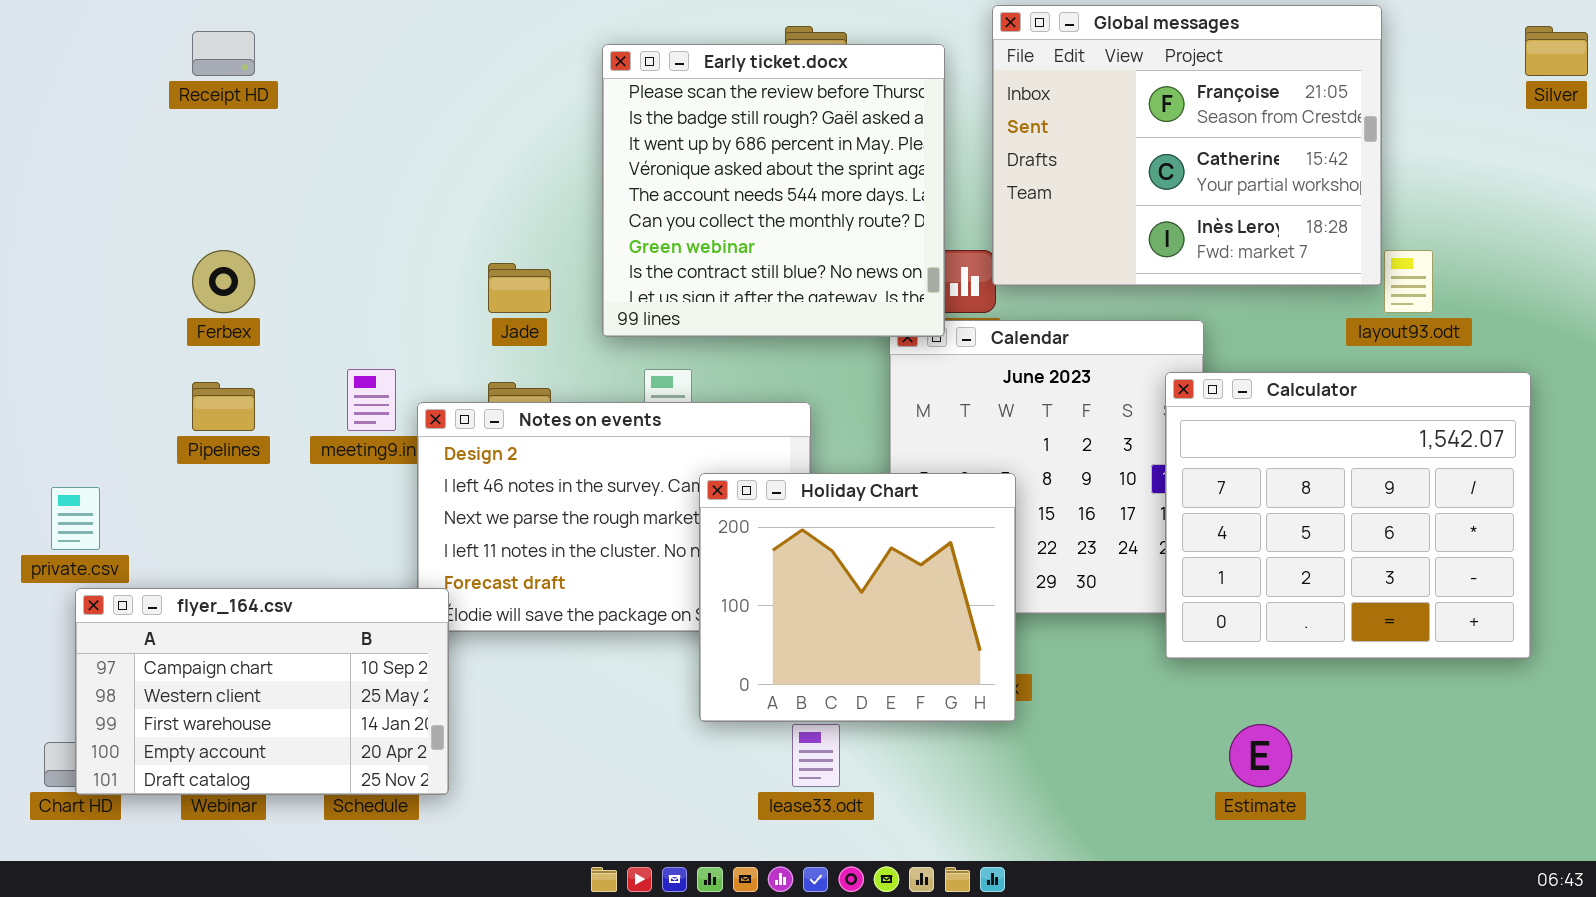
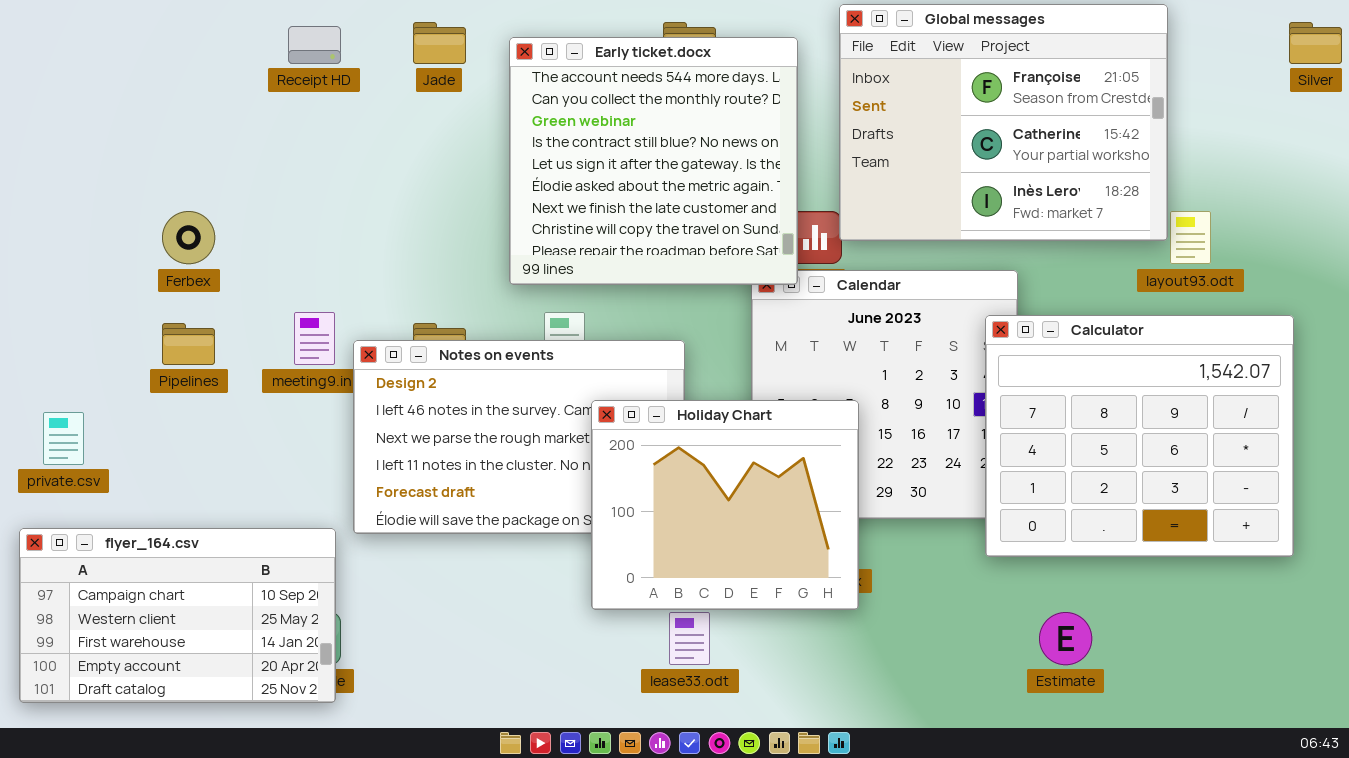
Receipt HD: [192,31,255,76] -> [288,26,341,64], moved
Early ticket.docx: [602,44,945,337] -> [509,37,798,285], scrolled down 4 rows
Jade: [488,263,551,313] -> [413,22,466,64], moved
flyer_164.csv: [75,588,449,795] -> [19,528,336,703], moved

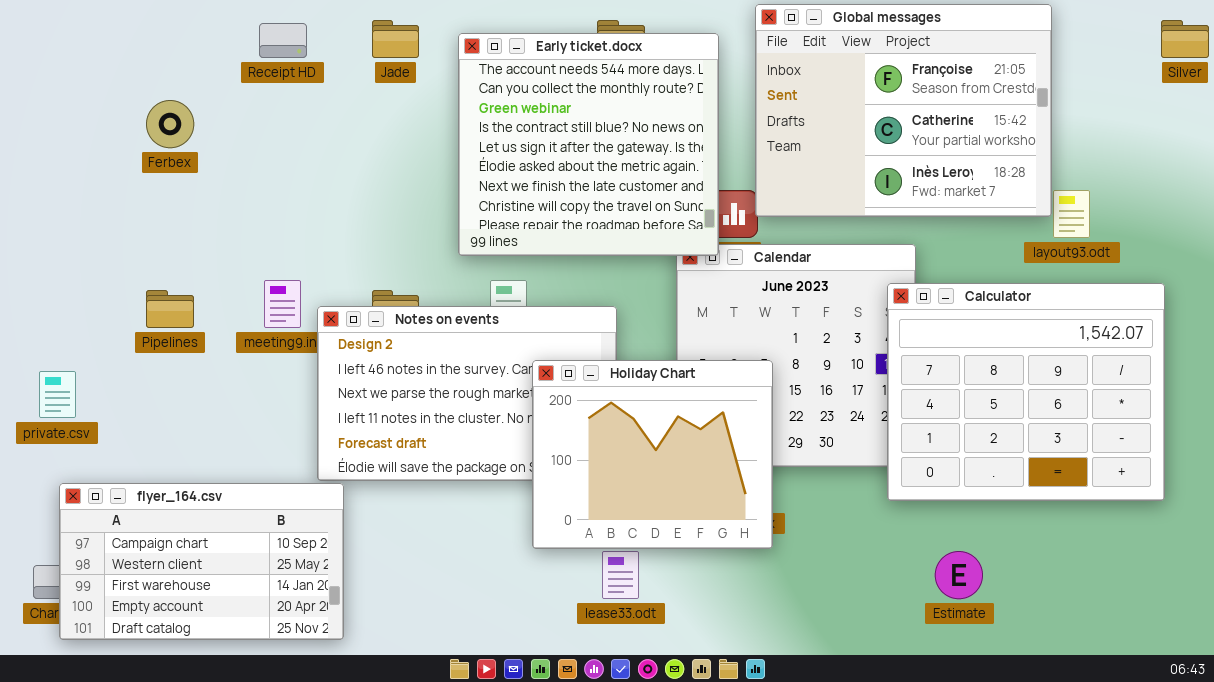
Ferbex: [162,211,215,264] -> [146,100,194,148], moved
flyer_164.csv: [19,528,336,703] -> [59,483,344,640], moved

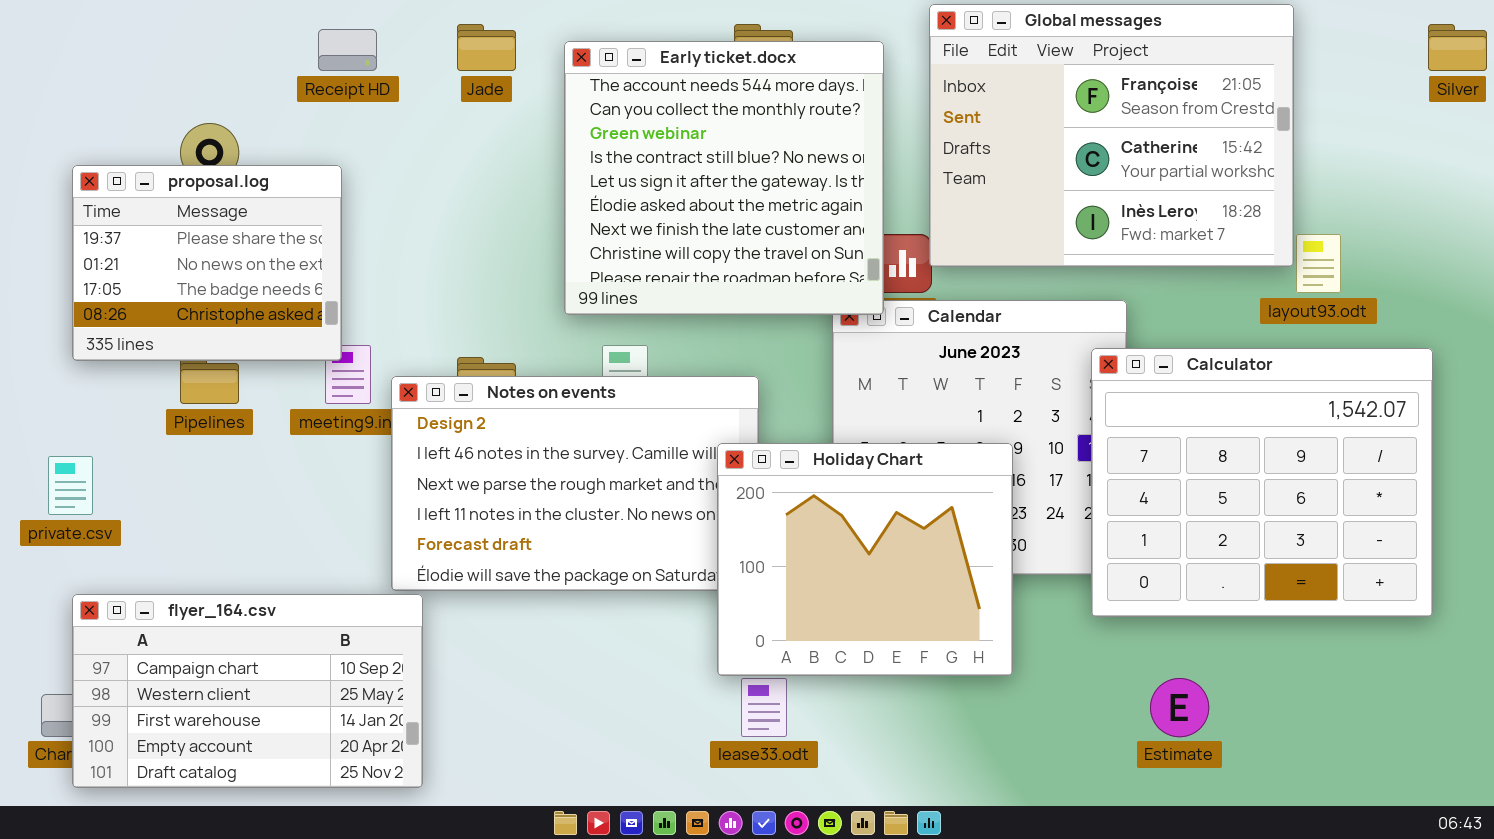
proposal.log: none -> [72,165,342,361], opened
Holiday Chart: [532,360,773,549] -> [717,443,1013,676], moved

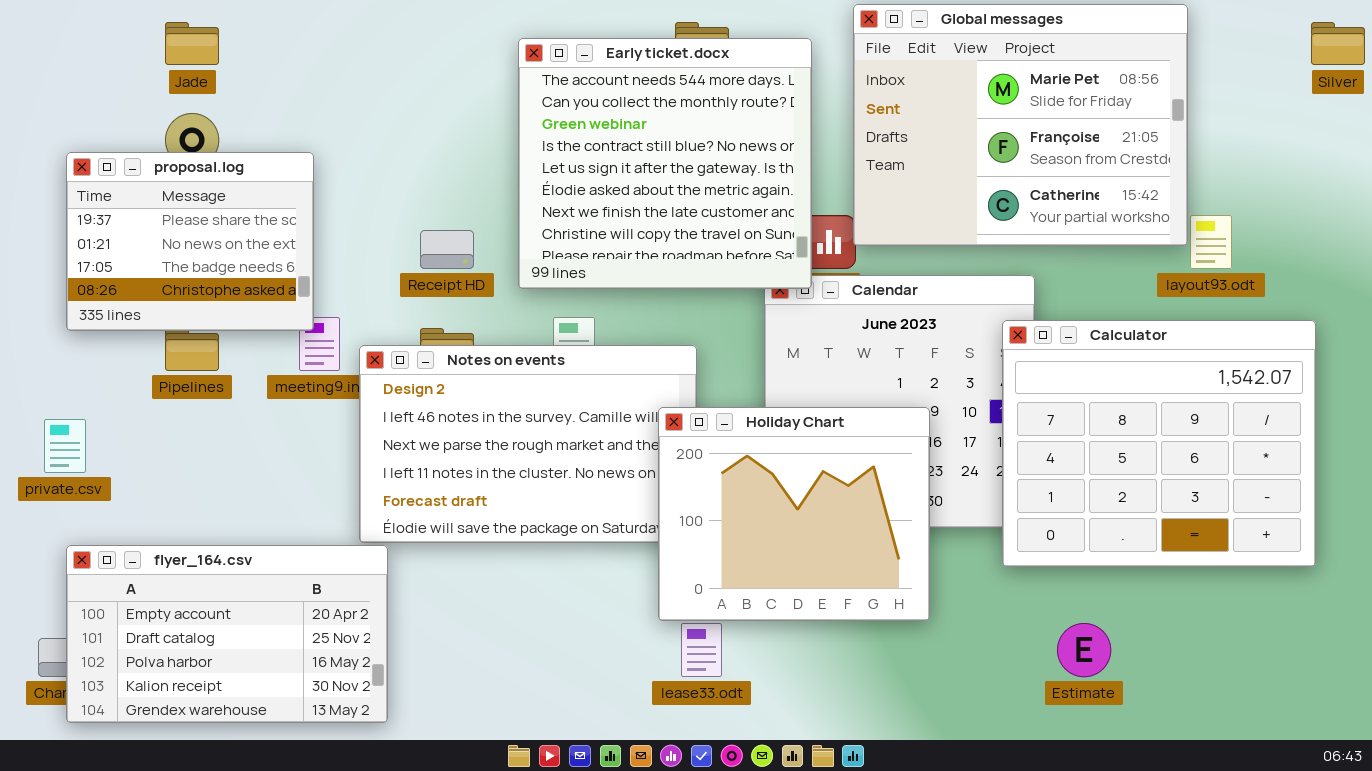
Global messages: [929,4,1294,267] -> [853,4,1188,246], scrolled up 1 row
Jade: [457,24,516,71] -> [165,22,219,65], moved
Receipt HD: [318,29,377,71] -> [420,230,474,269], moved
flyer_164.csv: [72,594,423,788] -> [66,545,388,723], scrolled down 3 rows

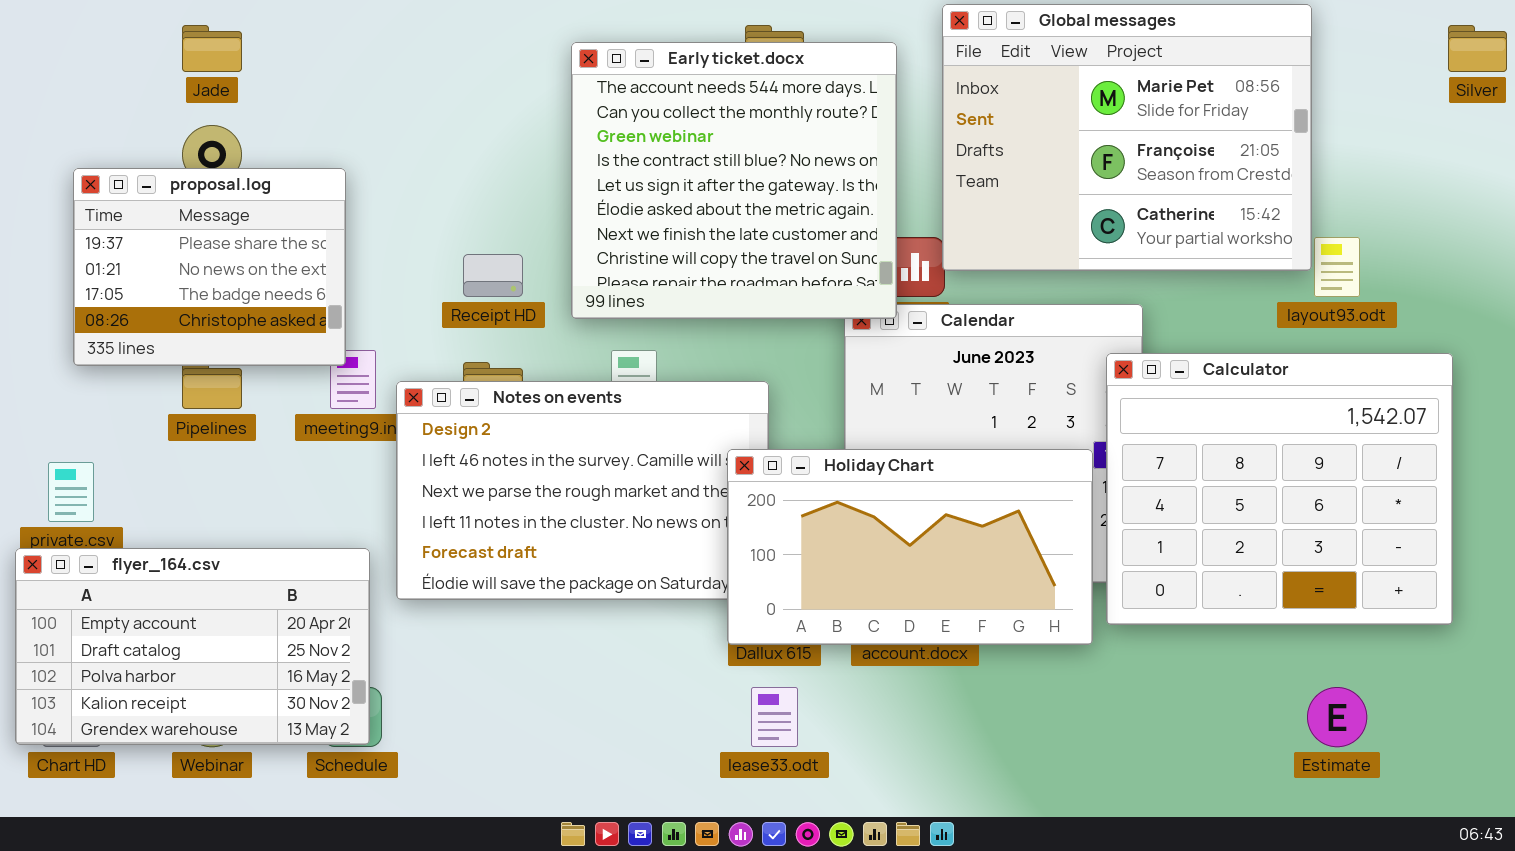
Holiday Chart: [658,407,930,621] -> [727,449,1093,645], resized
flyer_164.csv: [66,545,388,723] -> [15,548,370,745], moved
Estimate: [1057,623,1111,677] -> [1307,687,1367,747], moved

